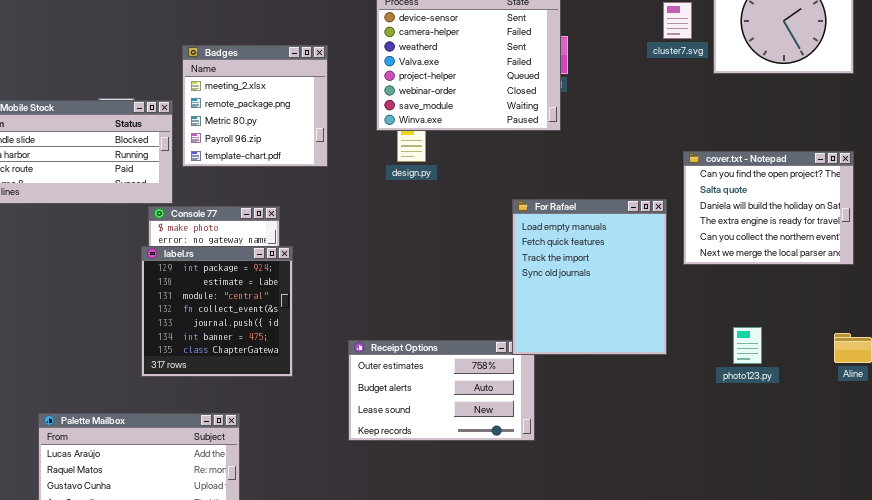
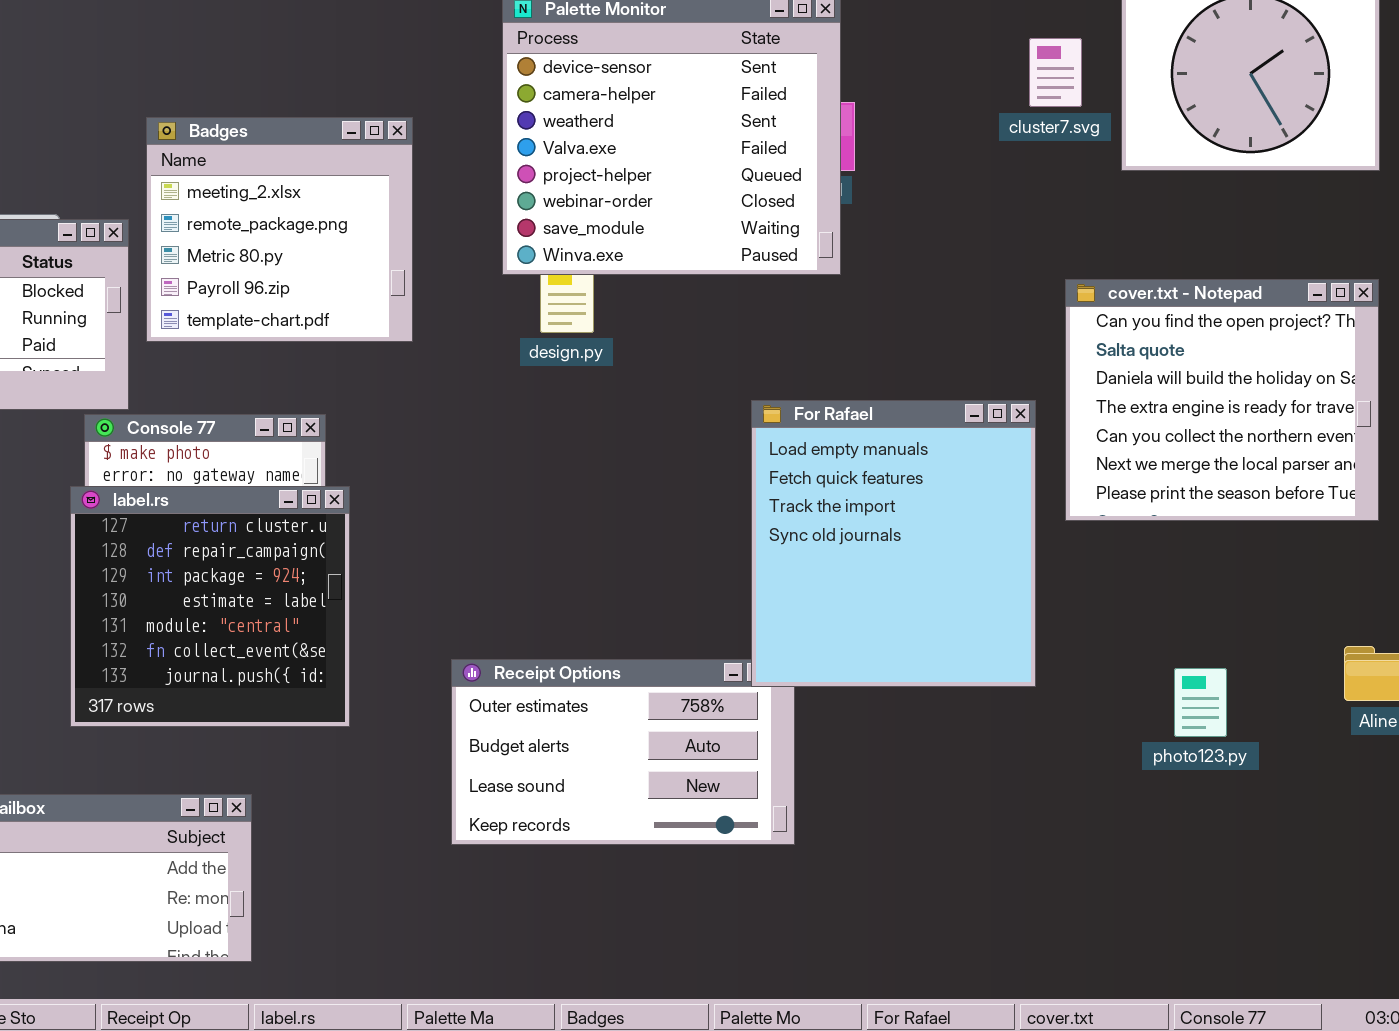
cover.txt - Notepad: [683,151,854,265] -> [1065,279,1379,521], resized
label.rs: [141,246,293,377] -> [70,486,350,727], scrolled up 2 rows
photo123.py: [733,327,762,364] -> [1174,668,1227,737], moved

